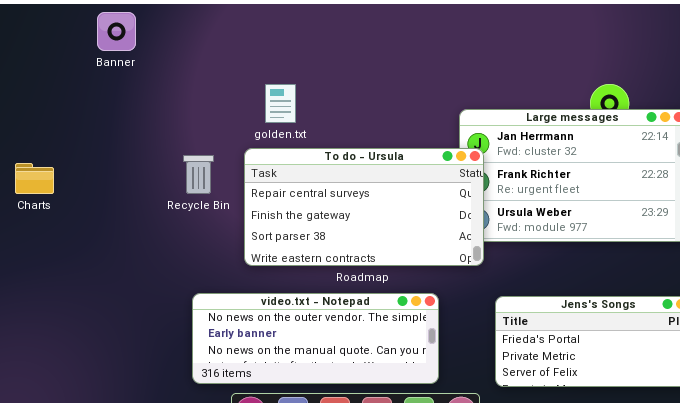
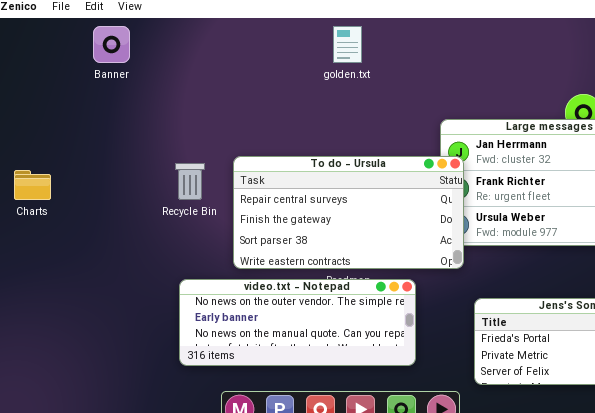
golden.txt: [265,84,296,123] -> [333,26,362,63], moved
video.txt - Notepad: [192,293,439,384] -> [179,279,416,366], moved

